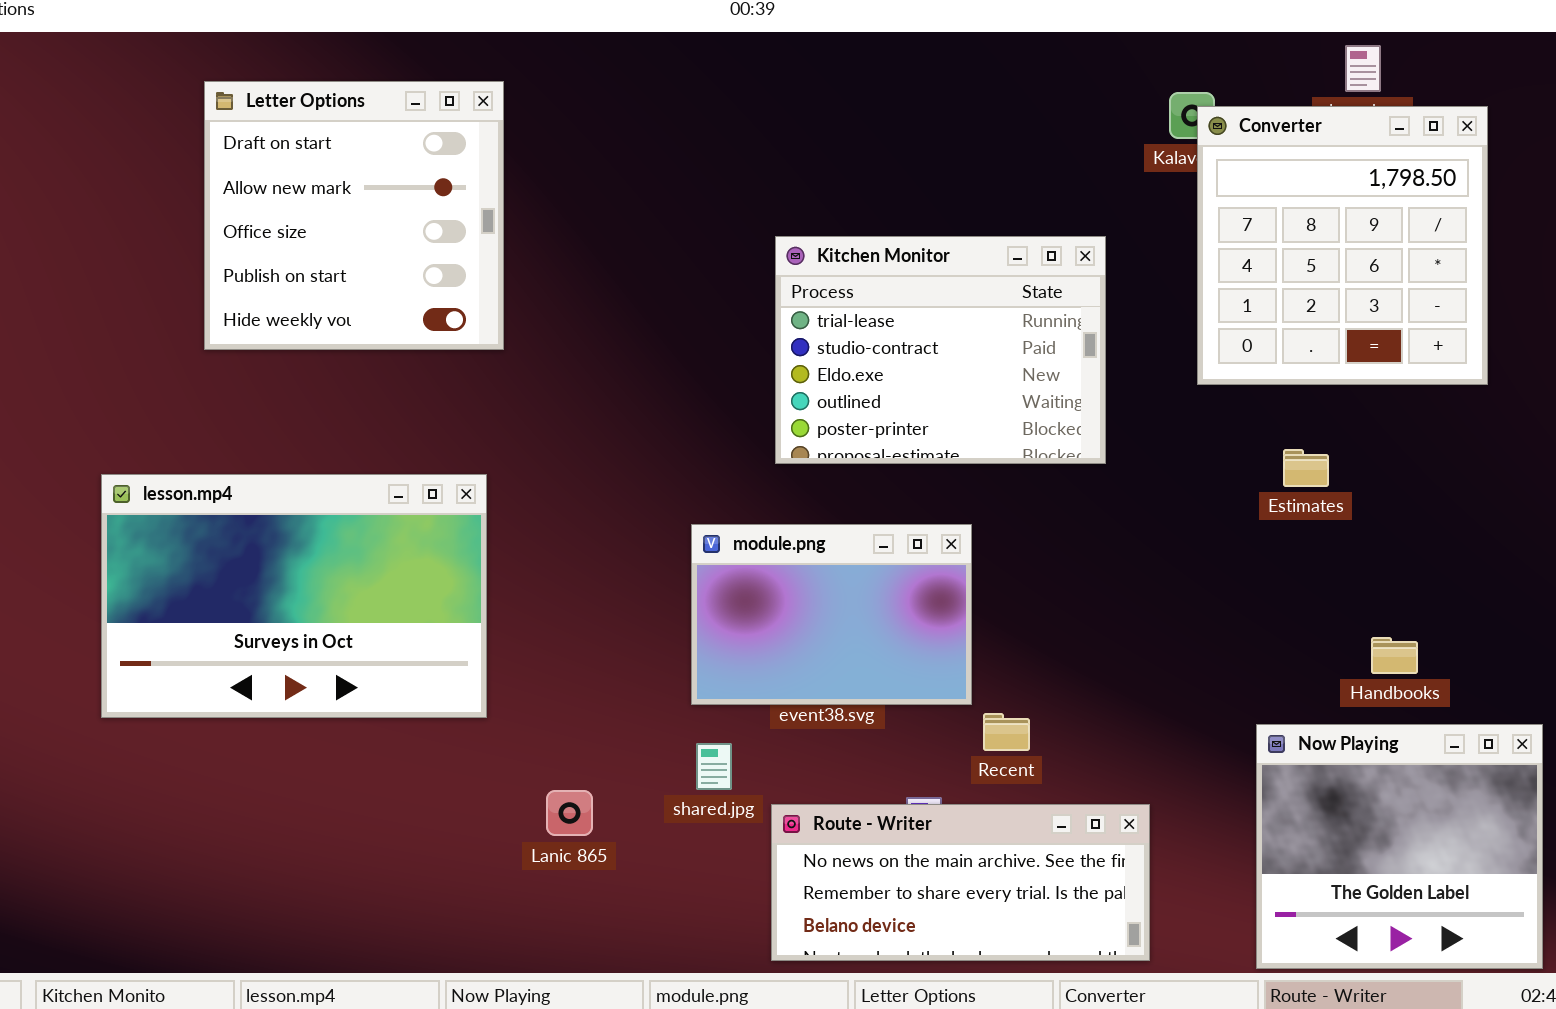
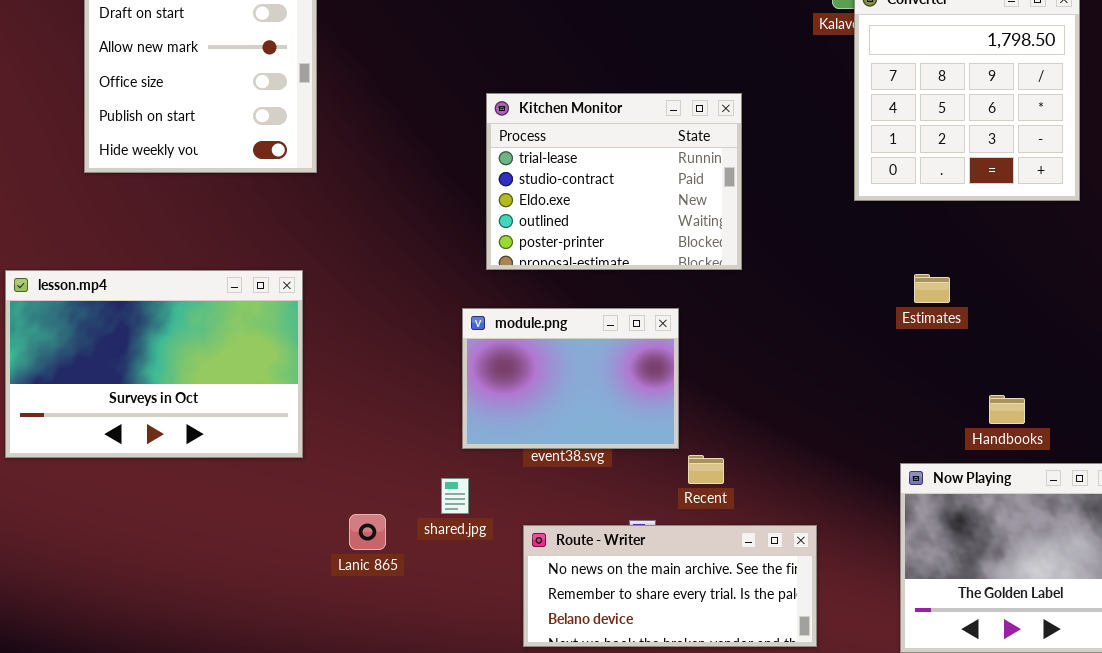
Kitchen Monitor: [775,236,1106,464] -> [486,93,742,270], moved
Estimates: [1283,449,1329,487] -> [914,274,950,303], moved
shared.jpg: [696,743,732,790] -> [441,478,469,514], moved

